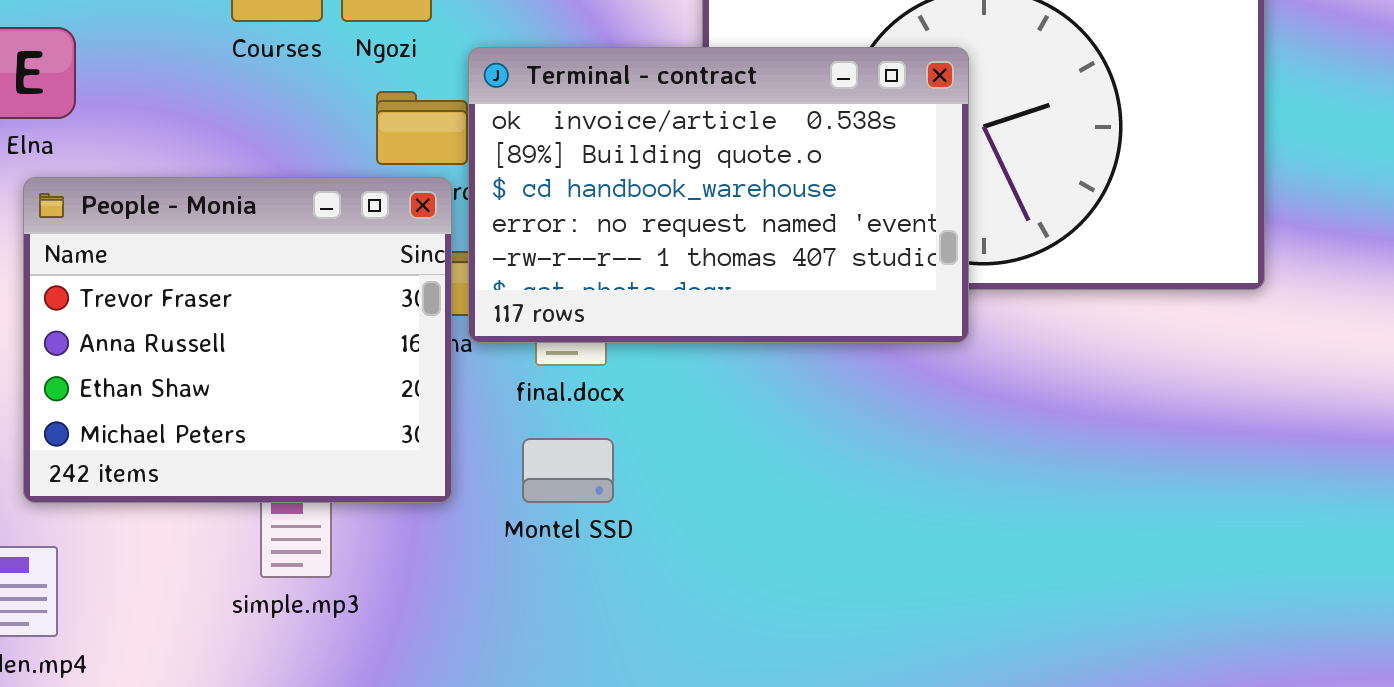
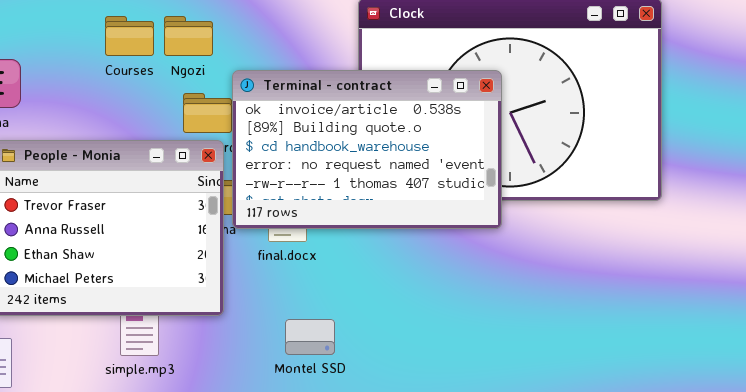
Montel SSD: [522,438,614,503] -> [285,319,335,355], moved

